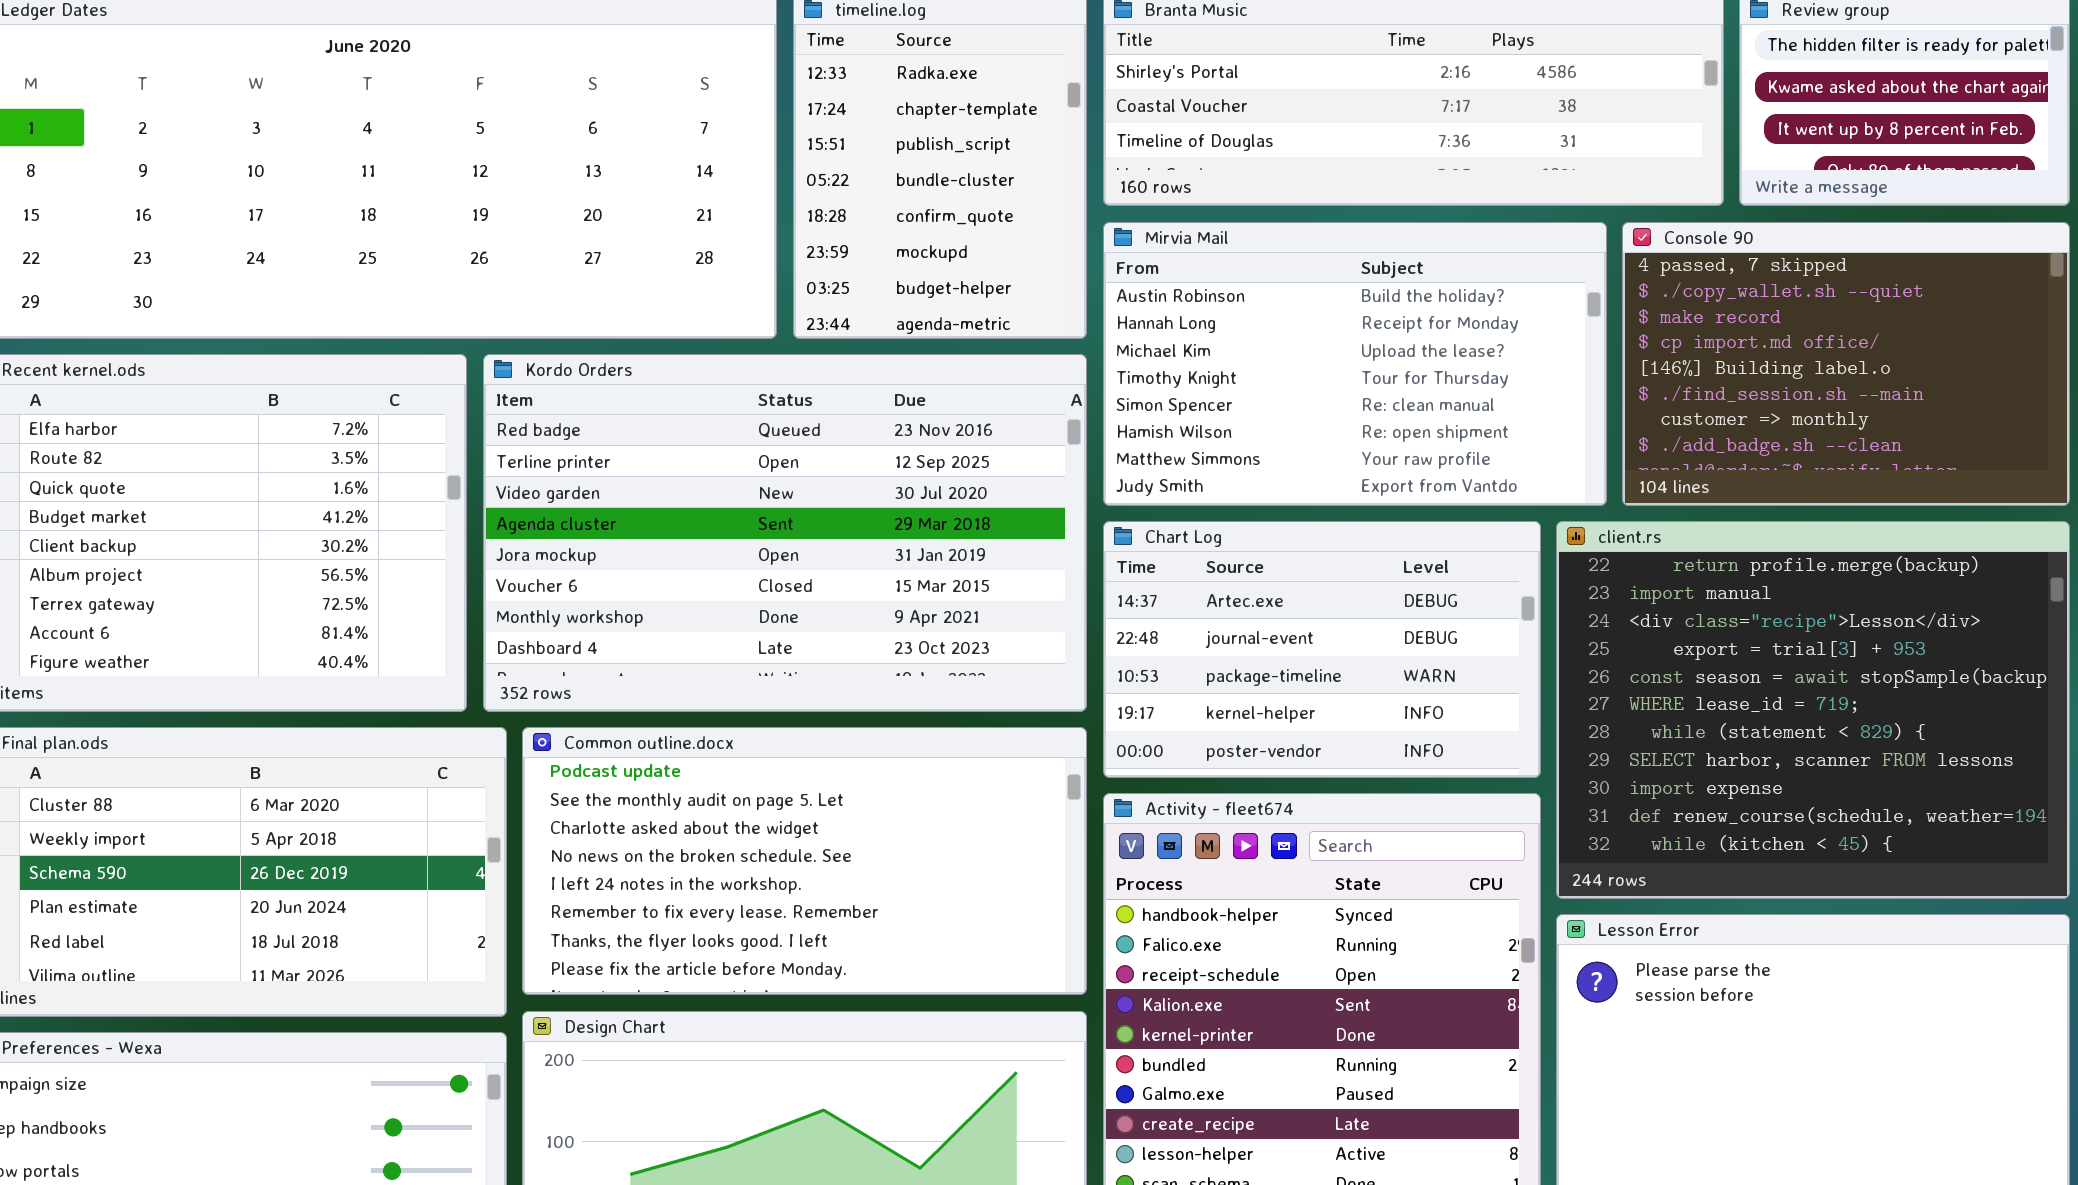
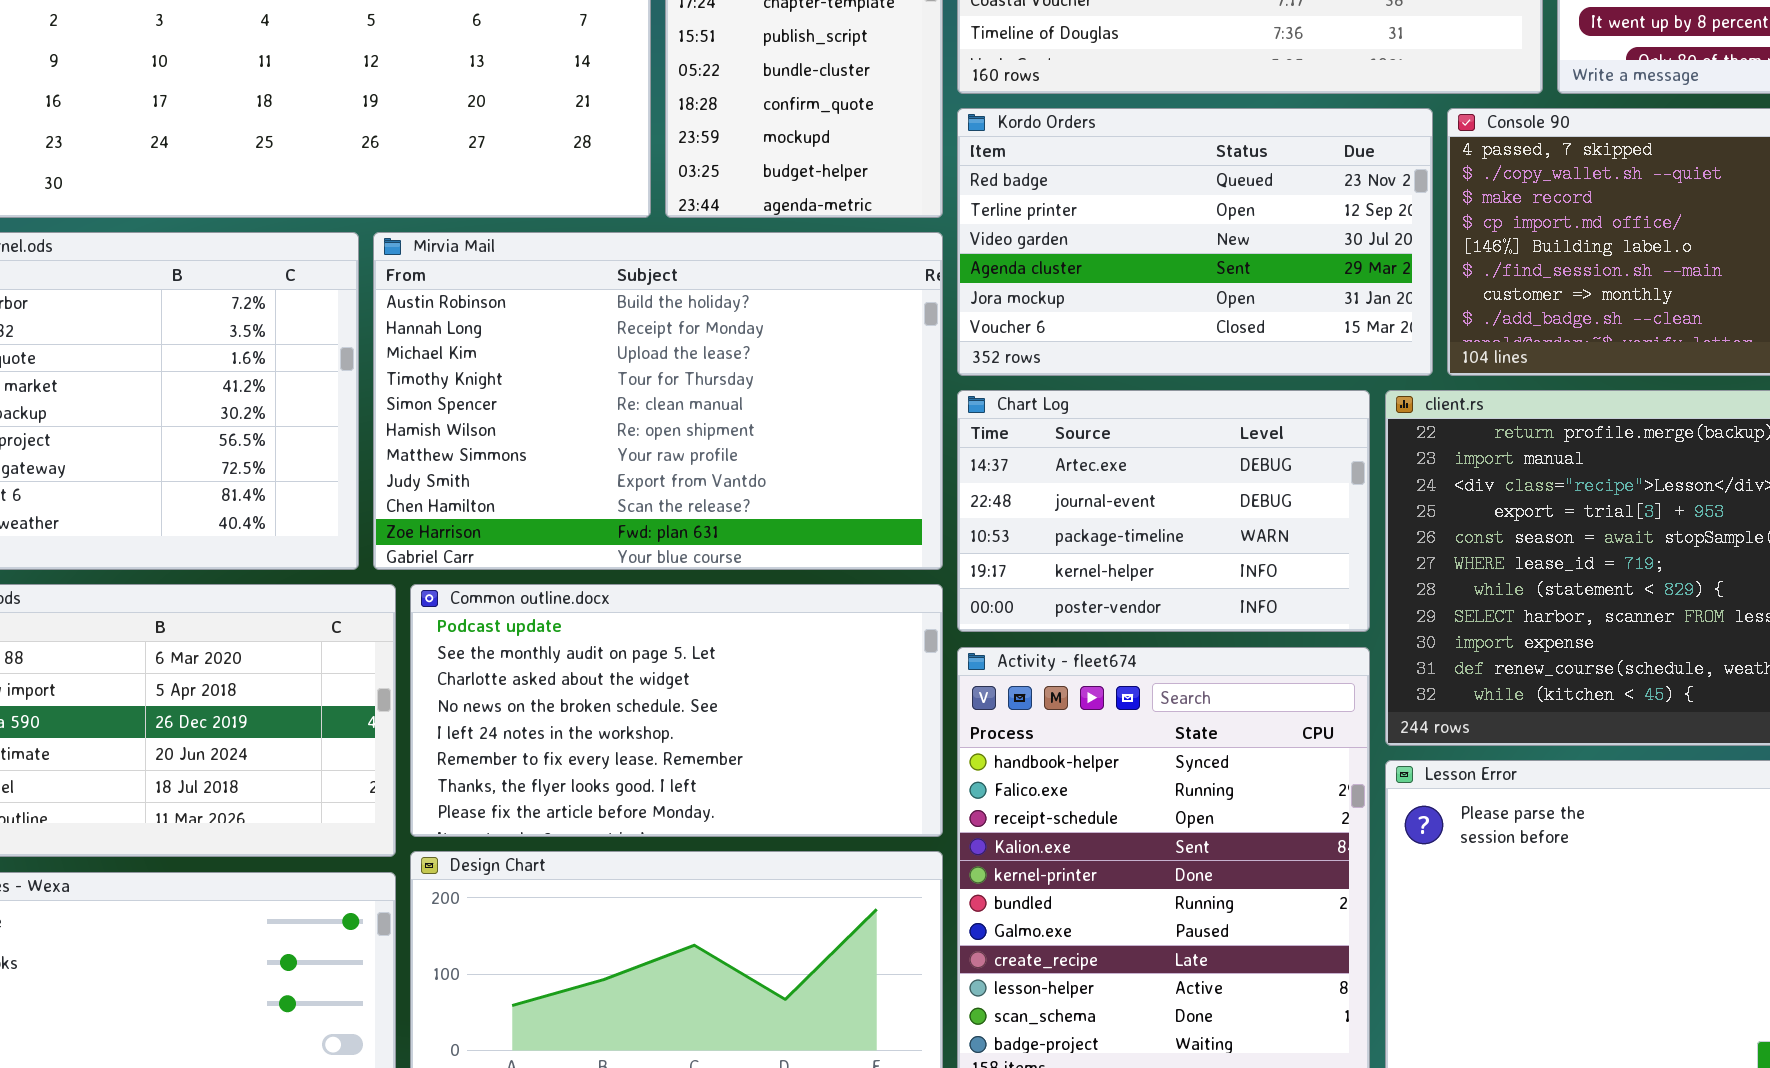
Mirvia Mail: [1103,222,1607,506] -> [373,232,943,570], moved, resized
Kordo Orders: [483,354,1087,712] -> [957,108,1433,376], moved, resized

